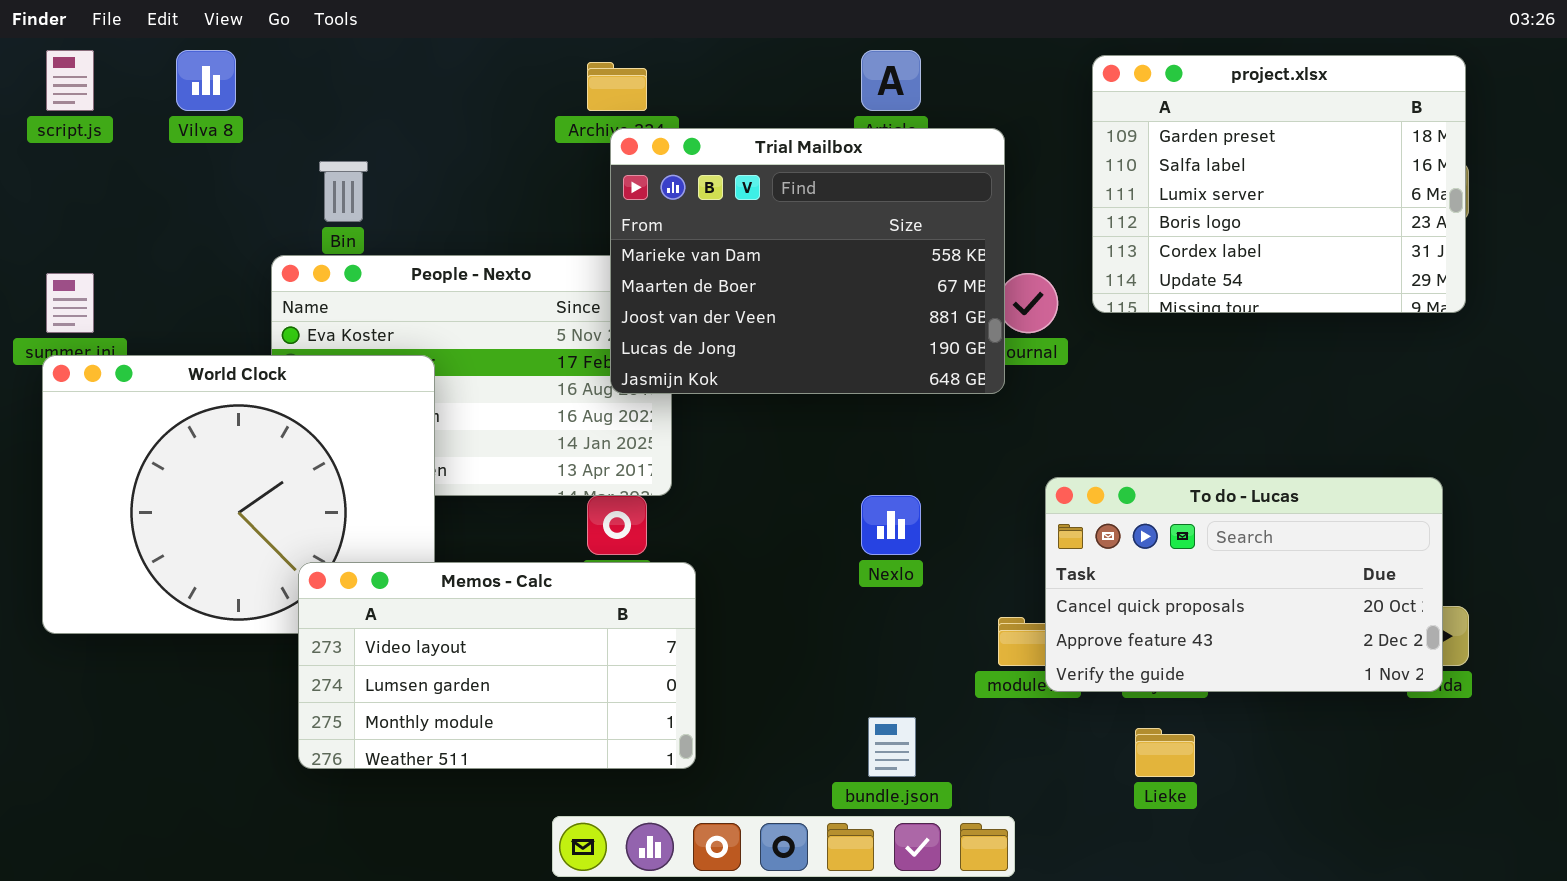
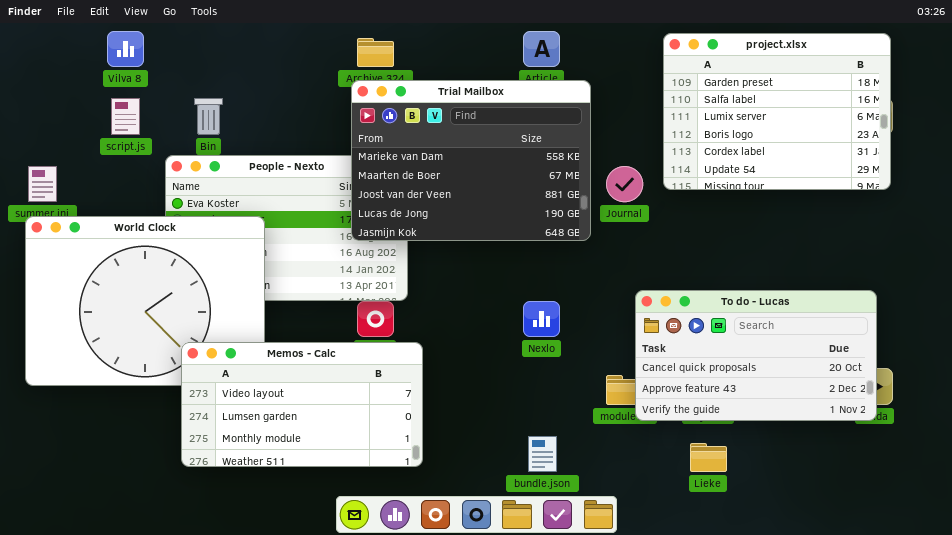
script.js: [46,50,94,111] -> [111,98,140,135], moved
Trial Mailbox: [610,128,1005,394] -> [351,80,591,241], moved

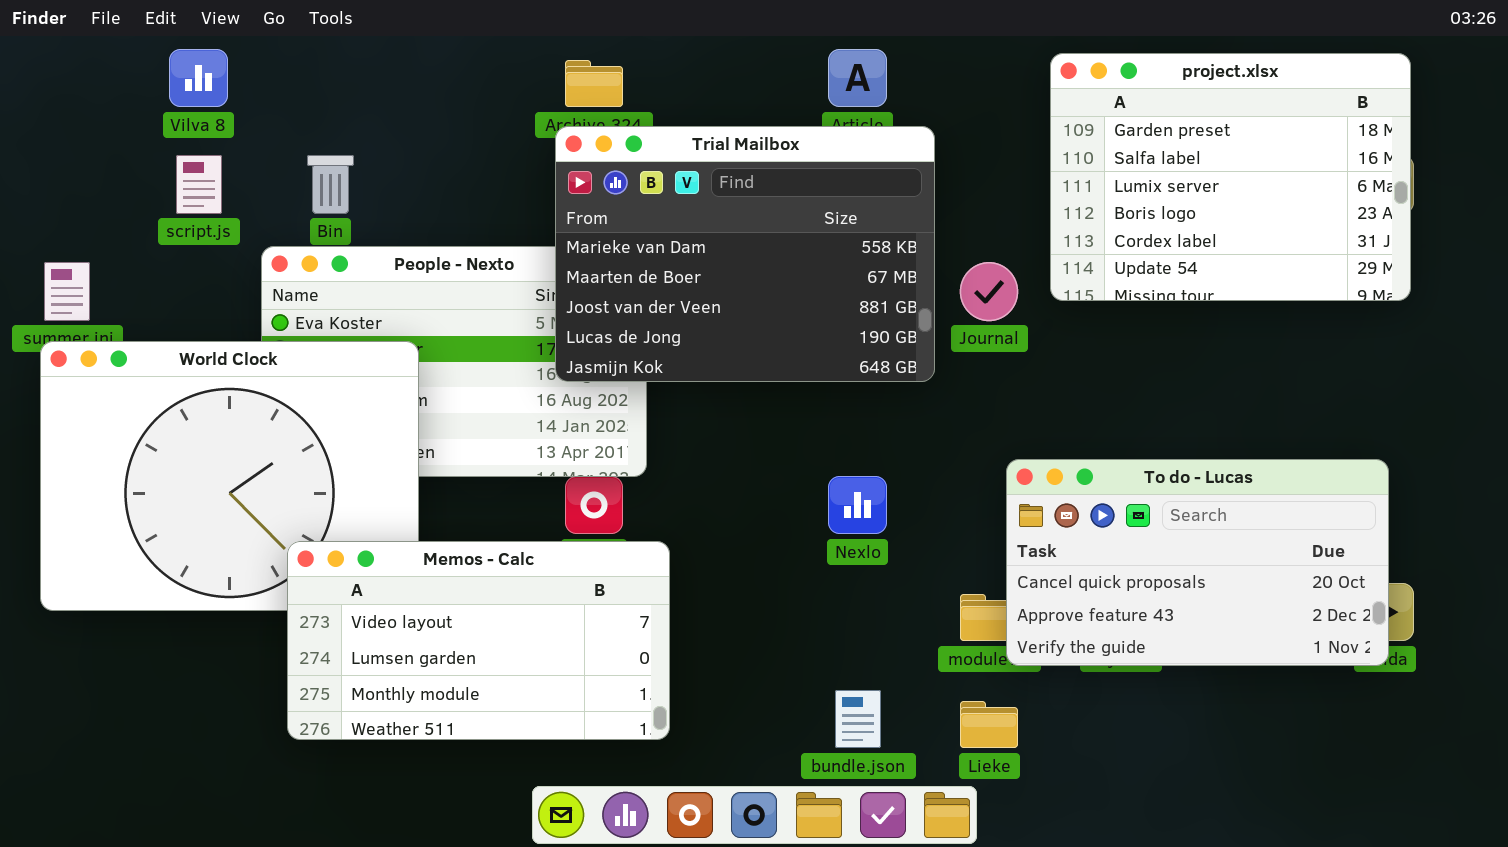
Lieke: [690,443,727,472] -> [960,701,1018,748], moved

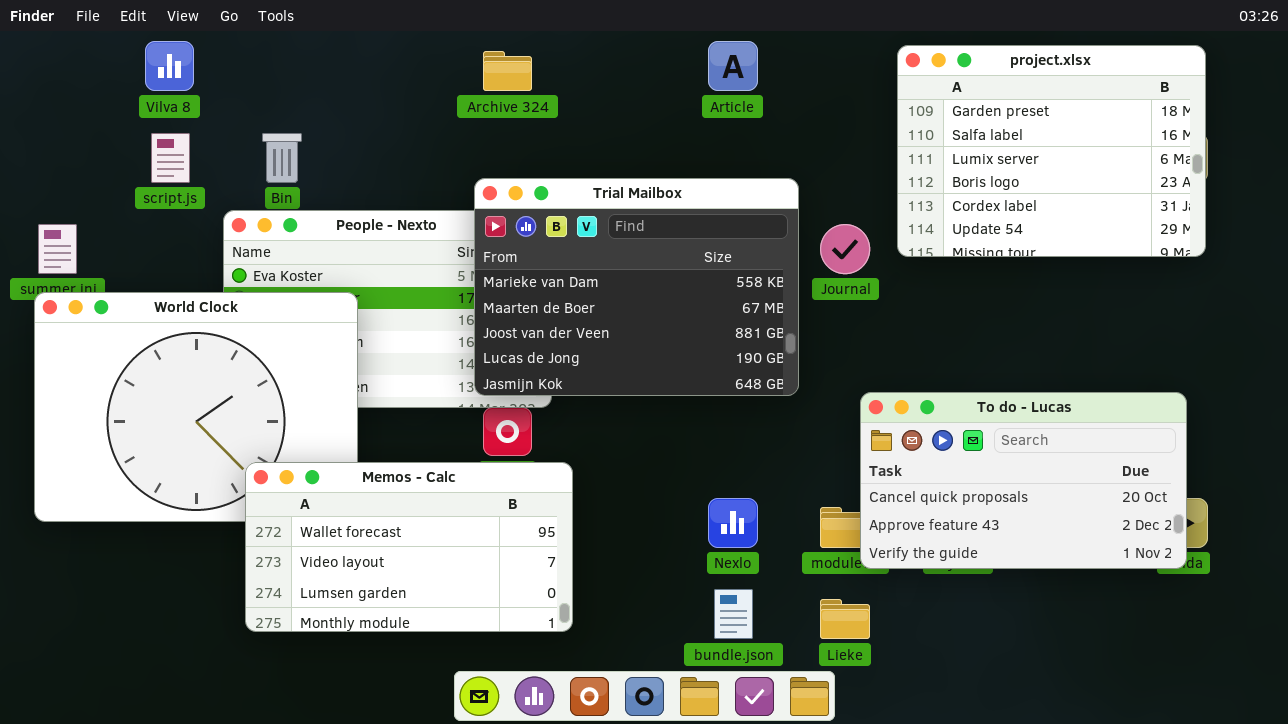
Trial Mailbox: [555,126,935,382] -> [474,178,799,396], moved
Nexlo: [828,476,887,534] -> [708,498,758,548], moved
Memos - Calc: [287,541,670,740] -> [245,462,573,632], scrolled up 1 row

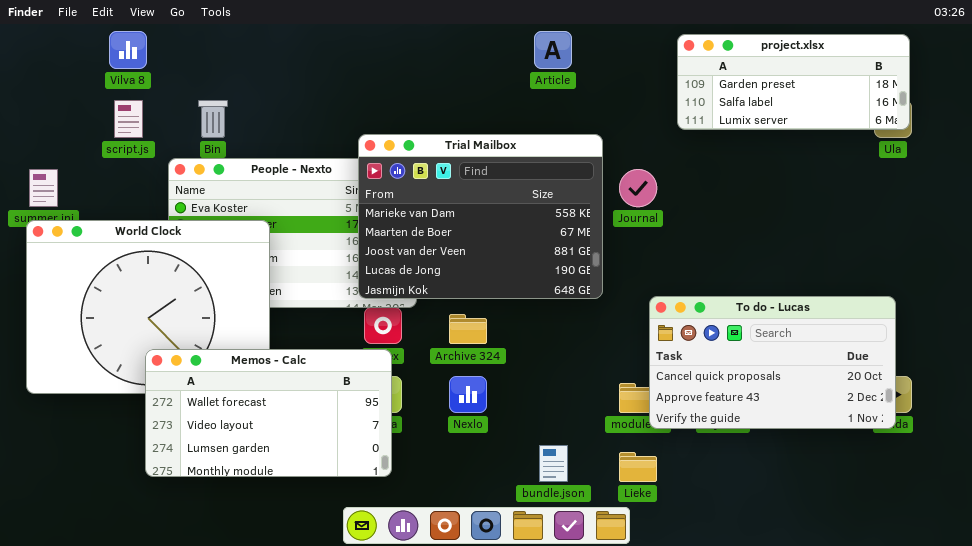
project.xlsx: [897,45,1206,257] -> [677,34,910,130], resized
Archive 324: [483,51,532,91] -> [449,314,487,344], moved
Memos - Calc: [245,462,573,632] -> [145,349,392,477], moved
Nexlo: [708,498,758,548] -> [449,376,487,413], moved

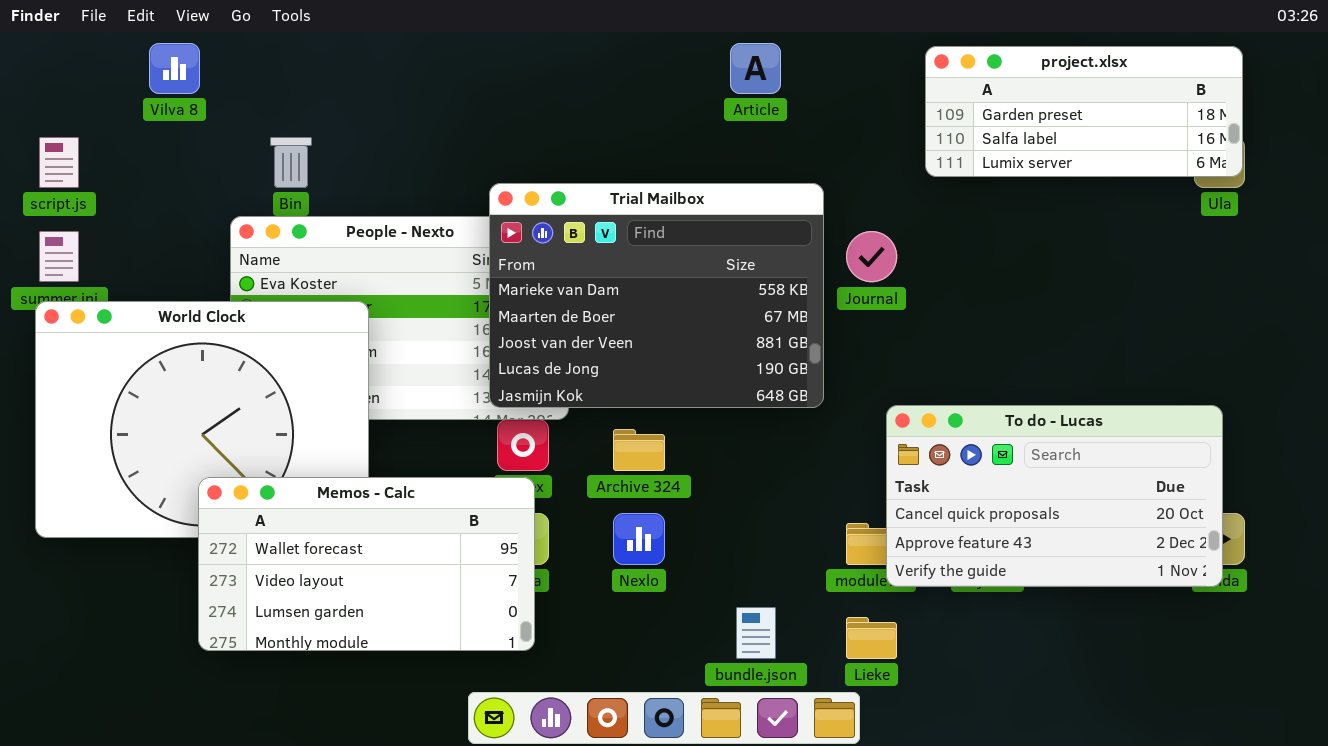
script.js: [114,100,143,138] -> [39,137,79,188], moved

